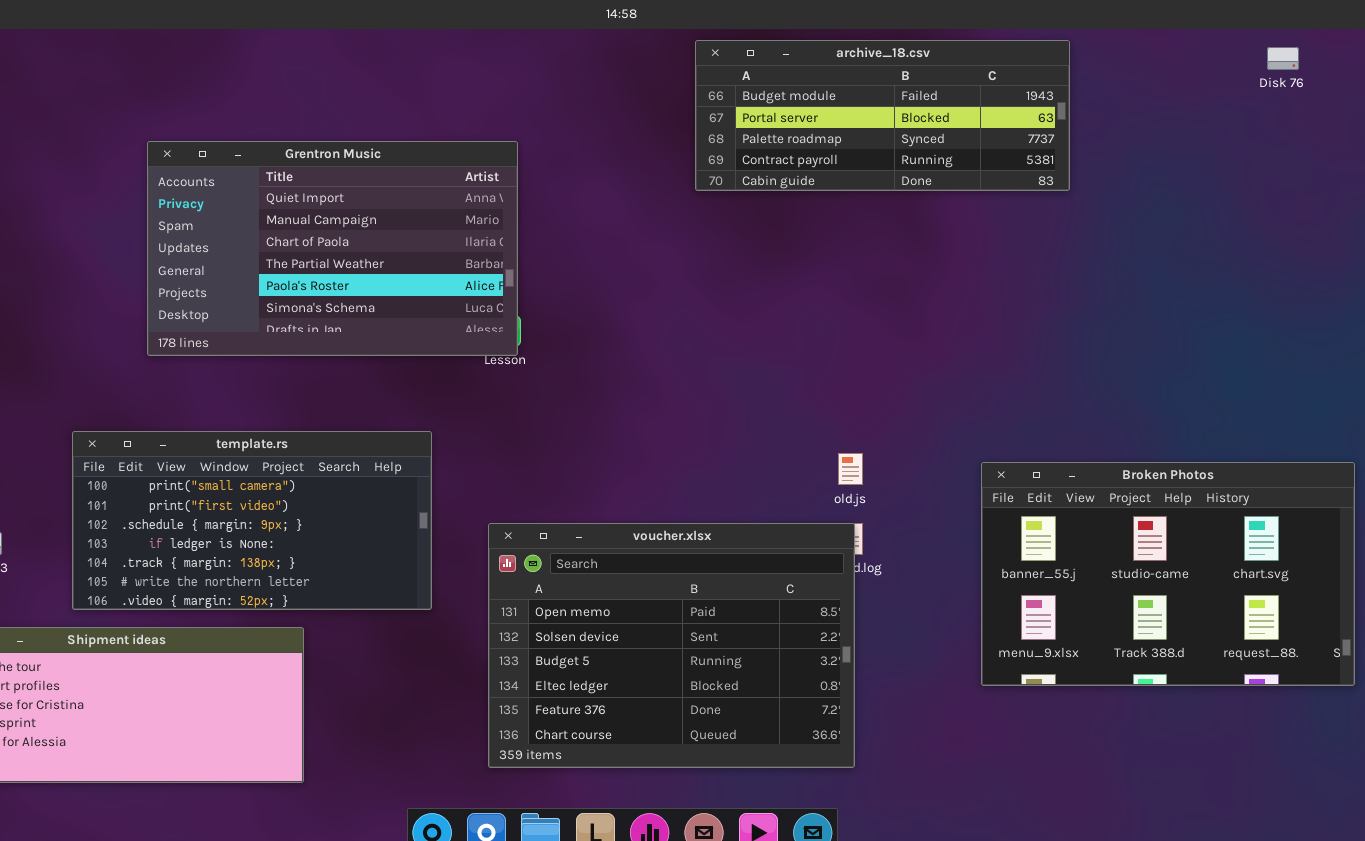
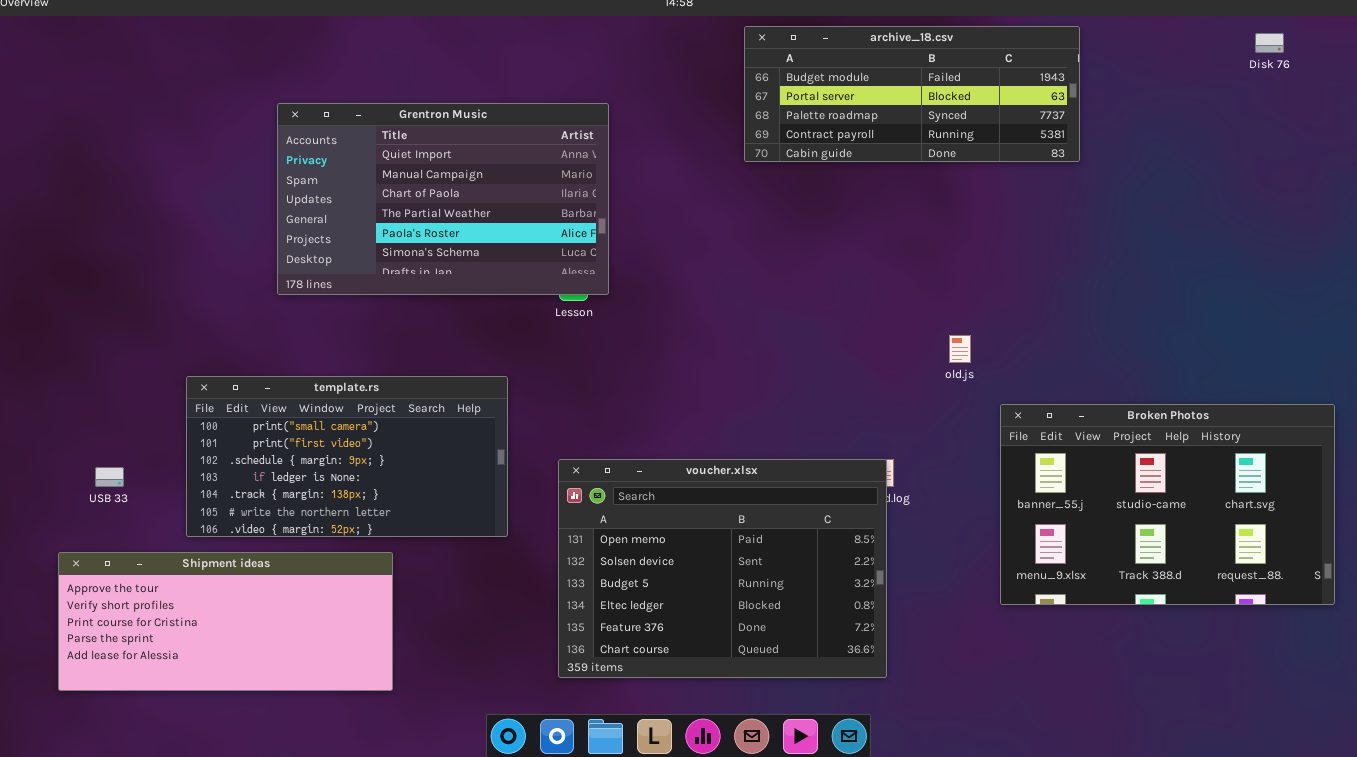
Grentron Music: [147,141,518,356] -> [277,103,609,295], moved
old.js: [838,453,863,485] -> [949,335,971,363], moved

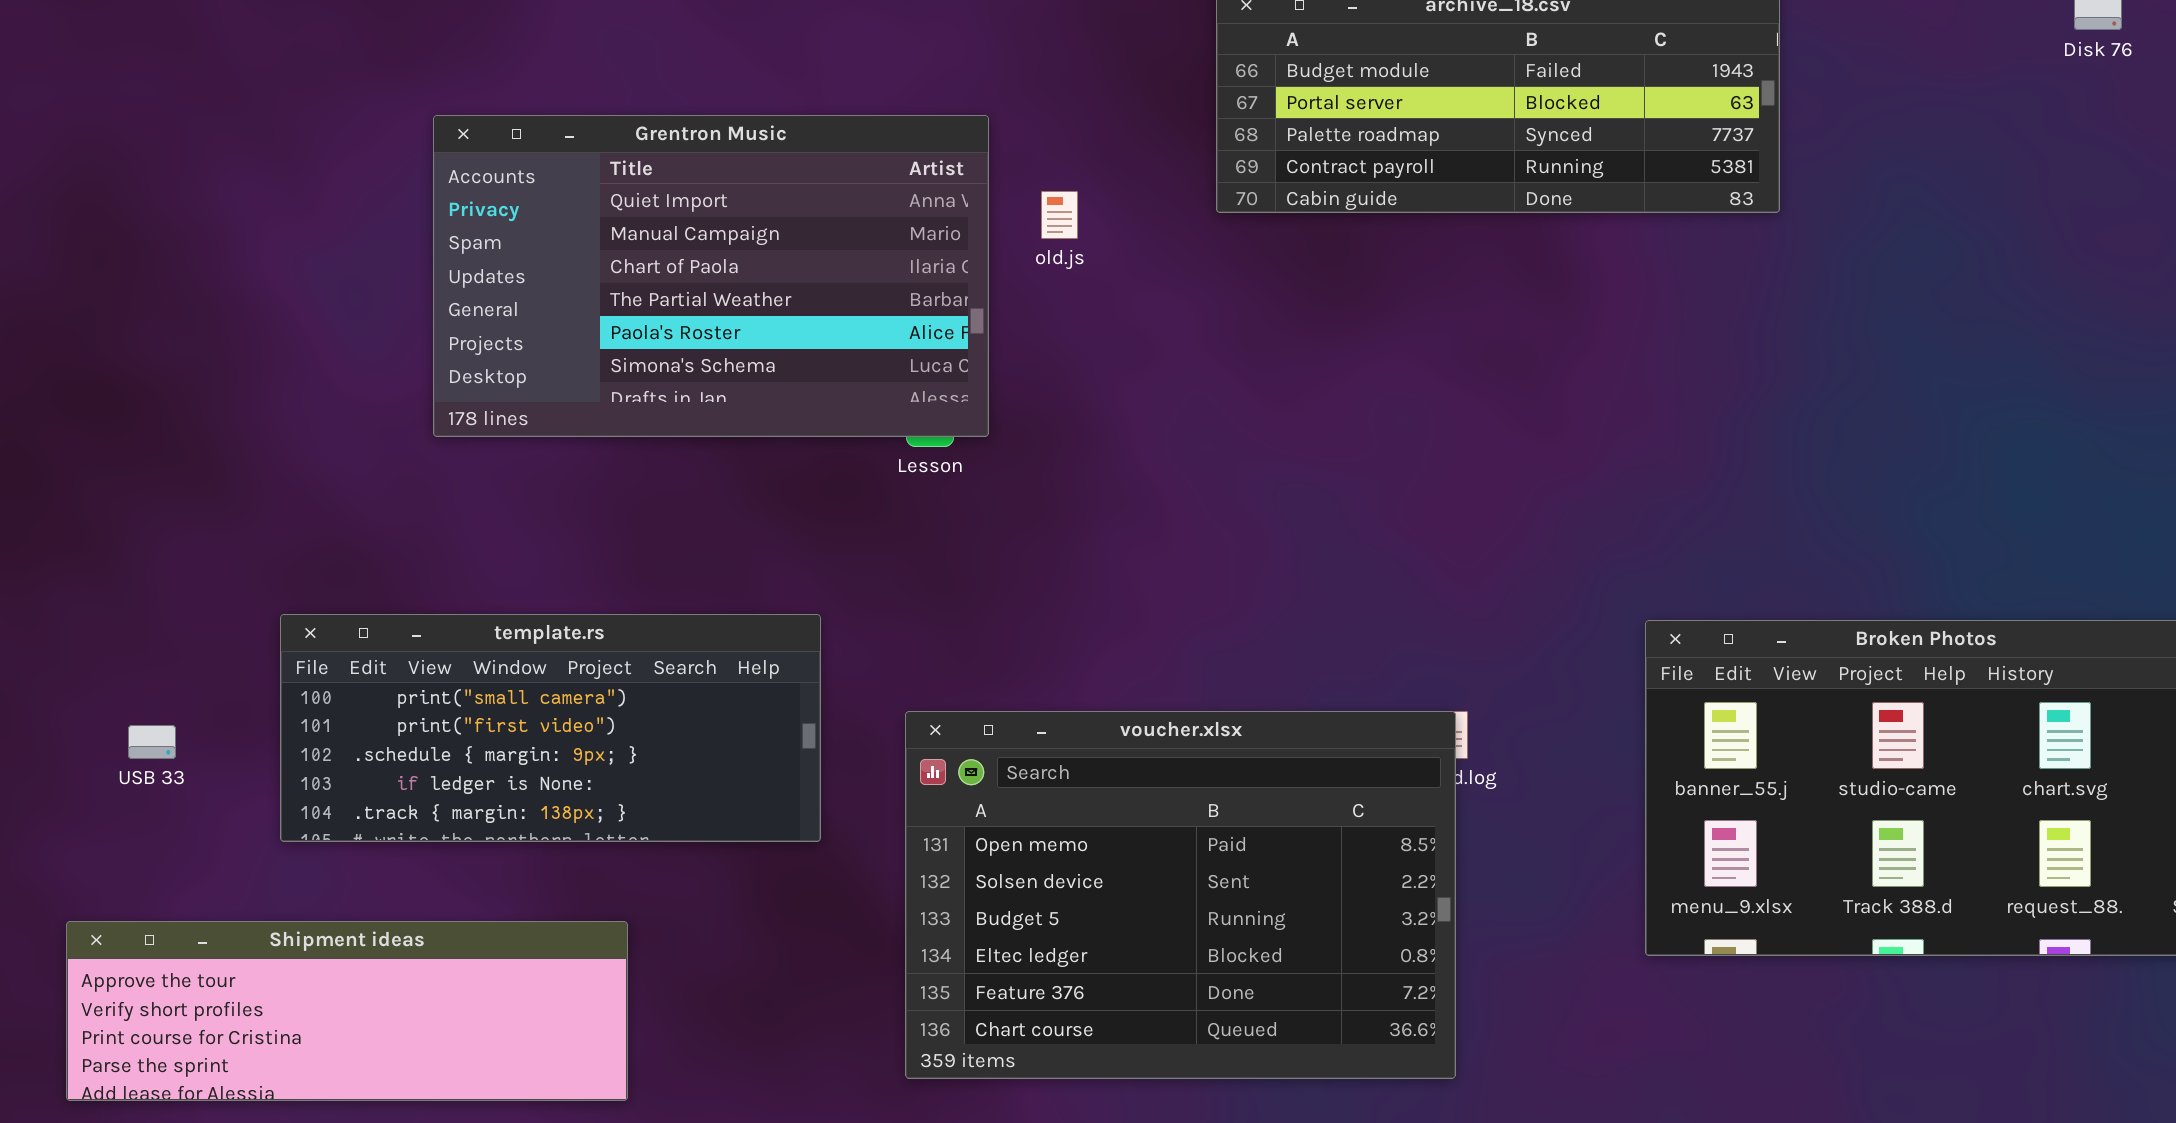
old.js: [949,335,971,363] -> [1041,191,1078,239], moved
template.rs: [186,376,508,537] -> [280,614,821,842], resized
Shipment ideas: [58,552,393,691] -> [66,921,628,1101], resized

